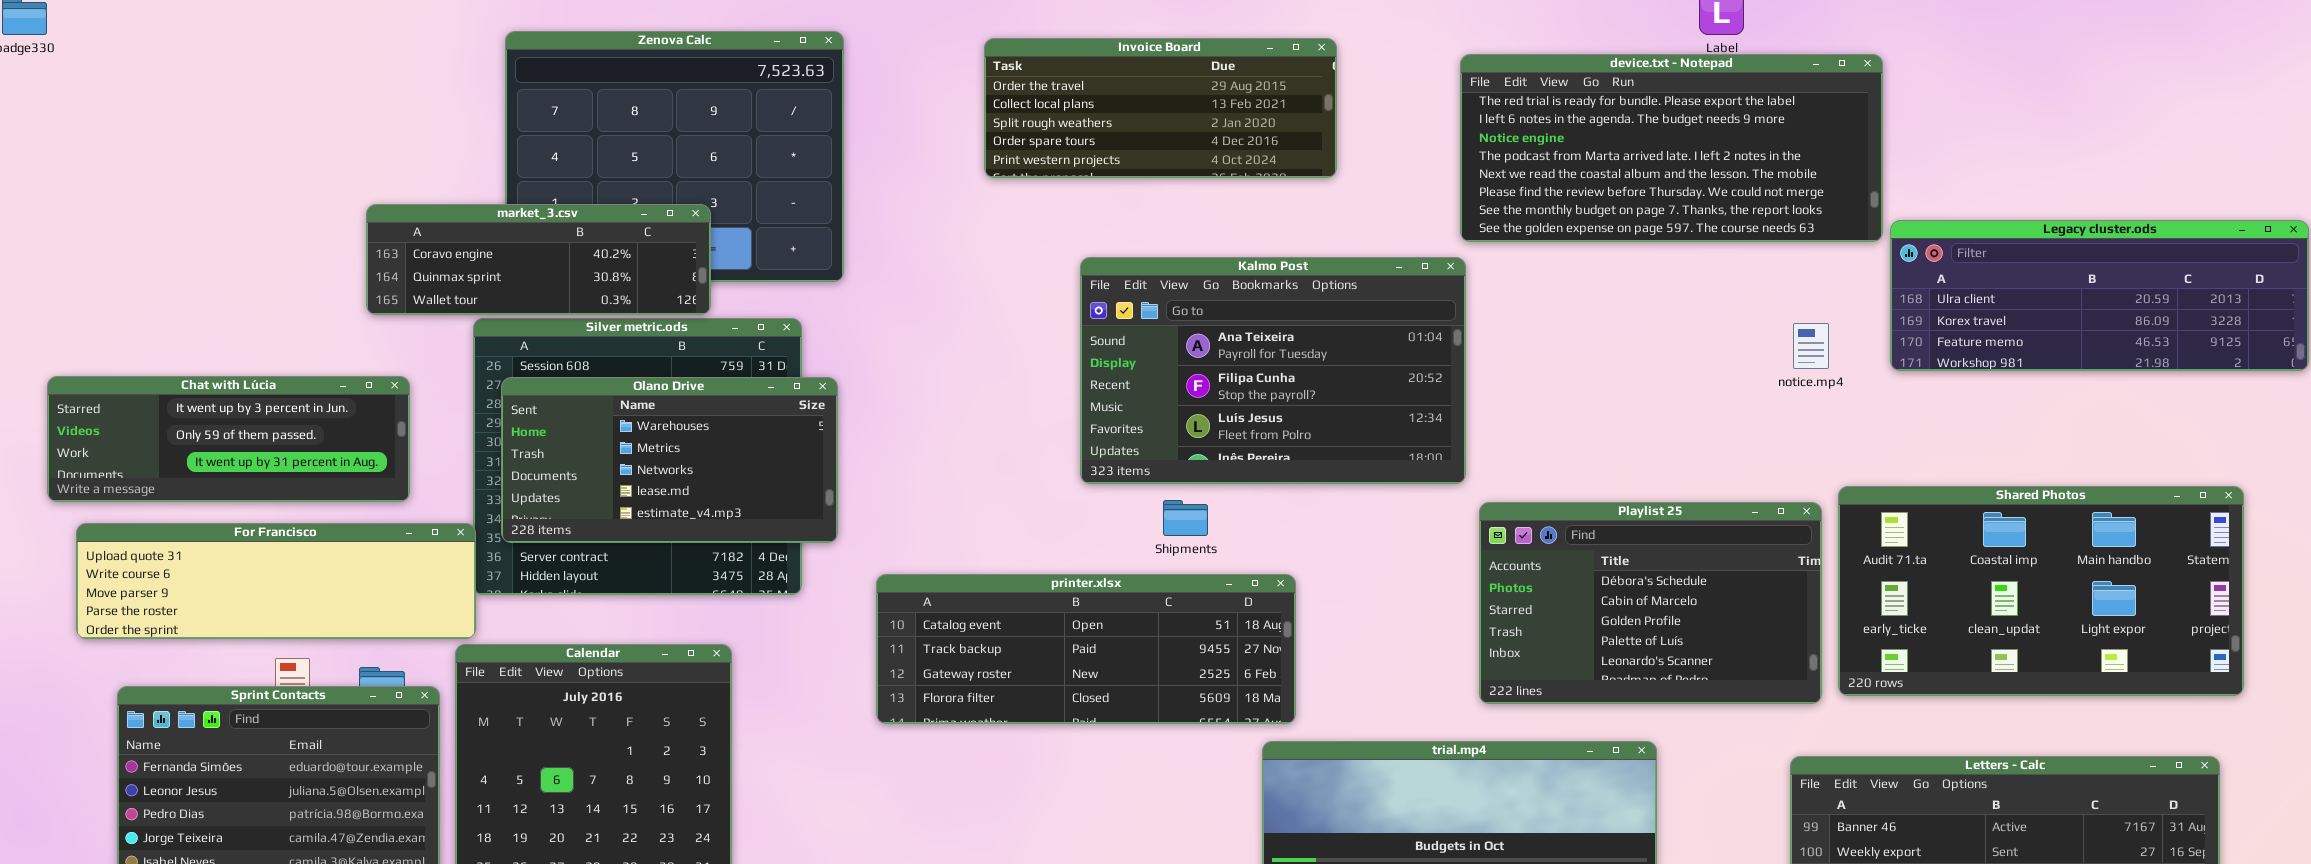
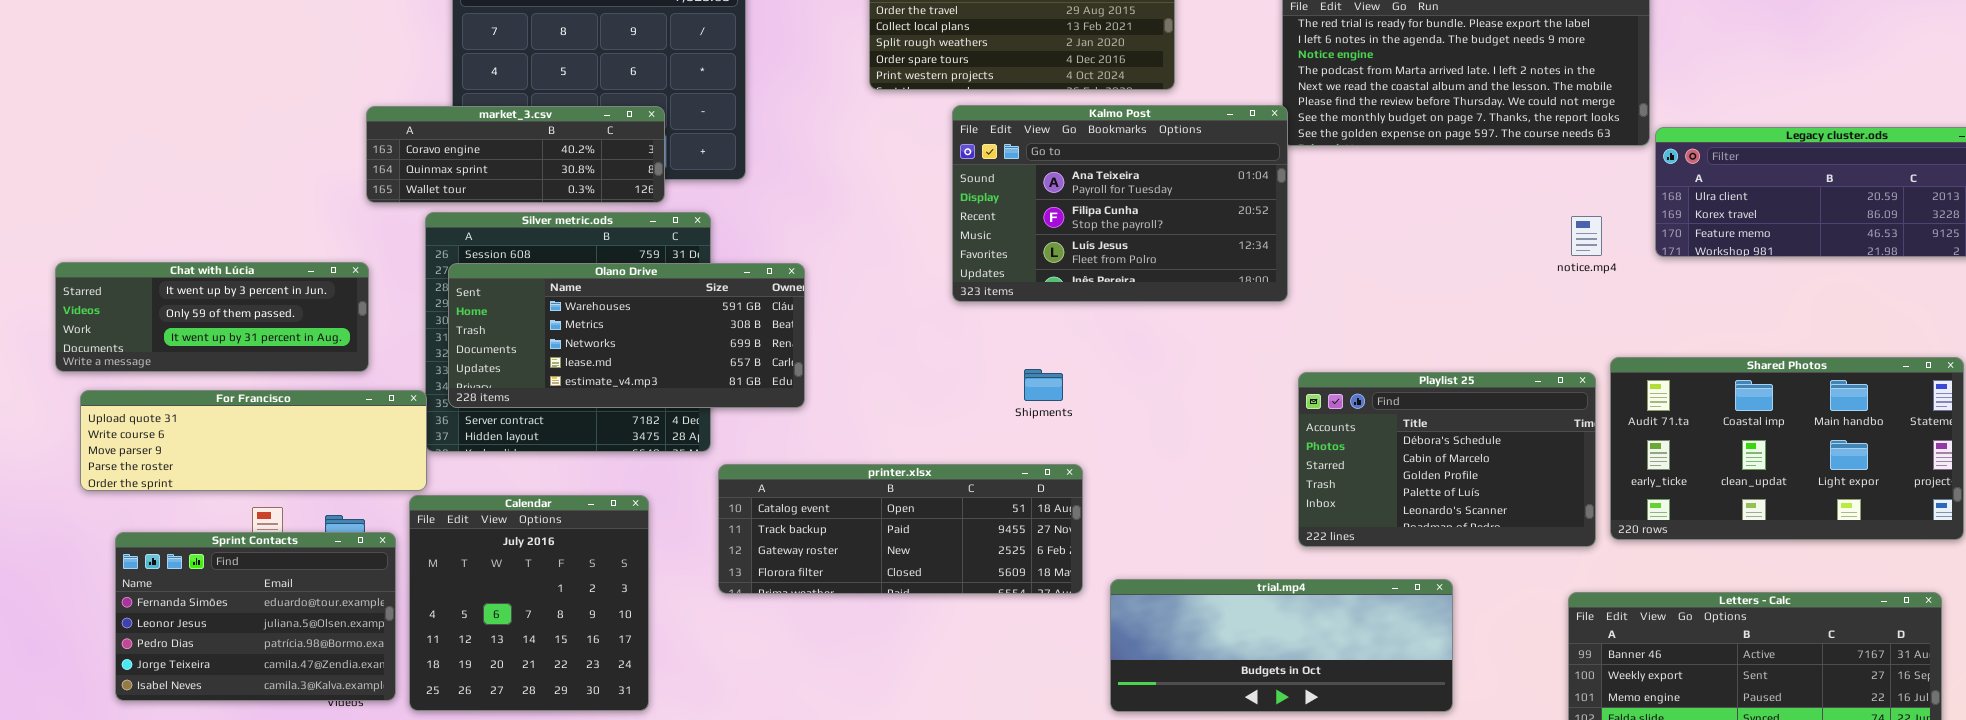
market_3.csv: [366,204,711,315] -> [366,106,665,203], moved
Kalmo Post: [1080,257,1466,484] -> [952,105,1288,302], moved
Olano Drive: [501,377,838,543] -> [448,263,805,408], resized
printer.xlsx: [876,574,1296,724] -> [718,464,1083,594], moved

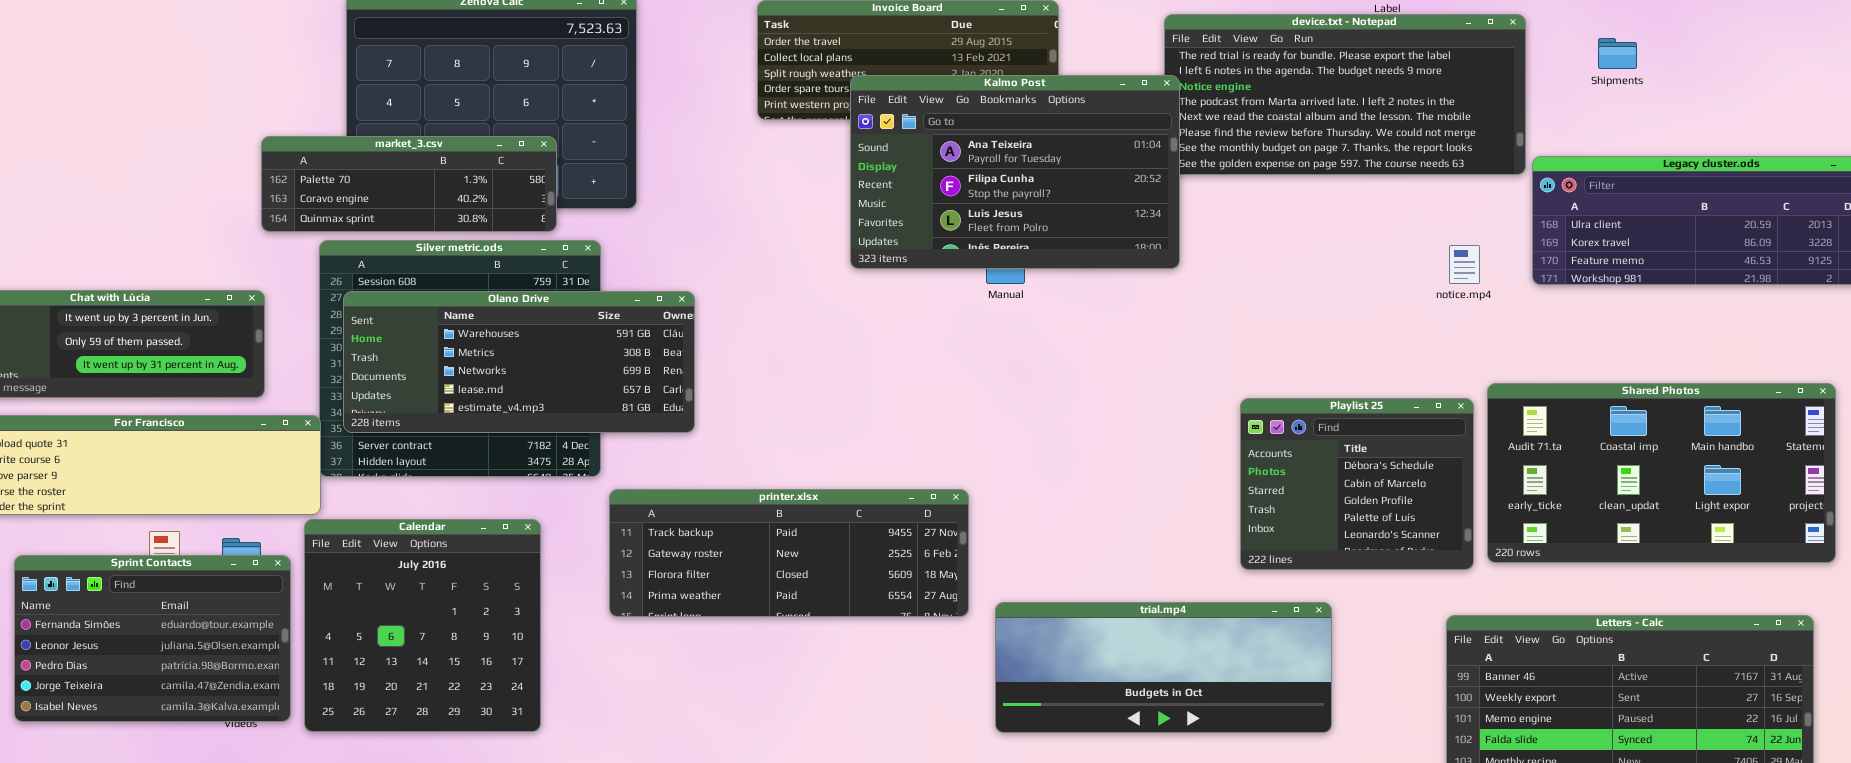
Kalmo Post: [952,105,1288,302] -> [850,75,1180,269], moved
market_3.csv: [366,106,665,203] -> [261,136,557,232], scrolled up 1 row
Shipments: [1024,369,1063,401] -> [1598,38,1637,69], moved
Playlist 25: [1298,372,1596,547] -> [1240,398,1474,570], resized
printer.xlsx: [718,464,1083,594] -> [609,489,969,617], scrolled down 1 row

